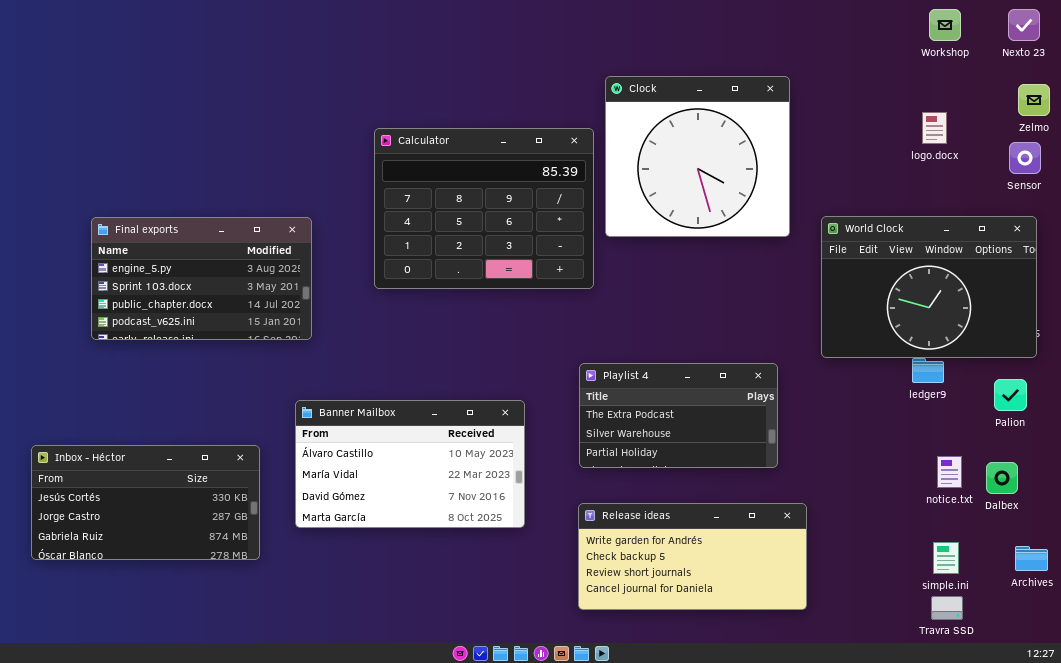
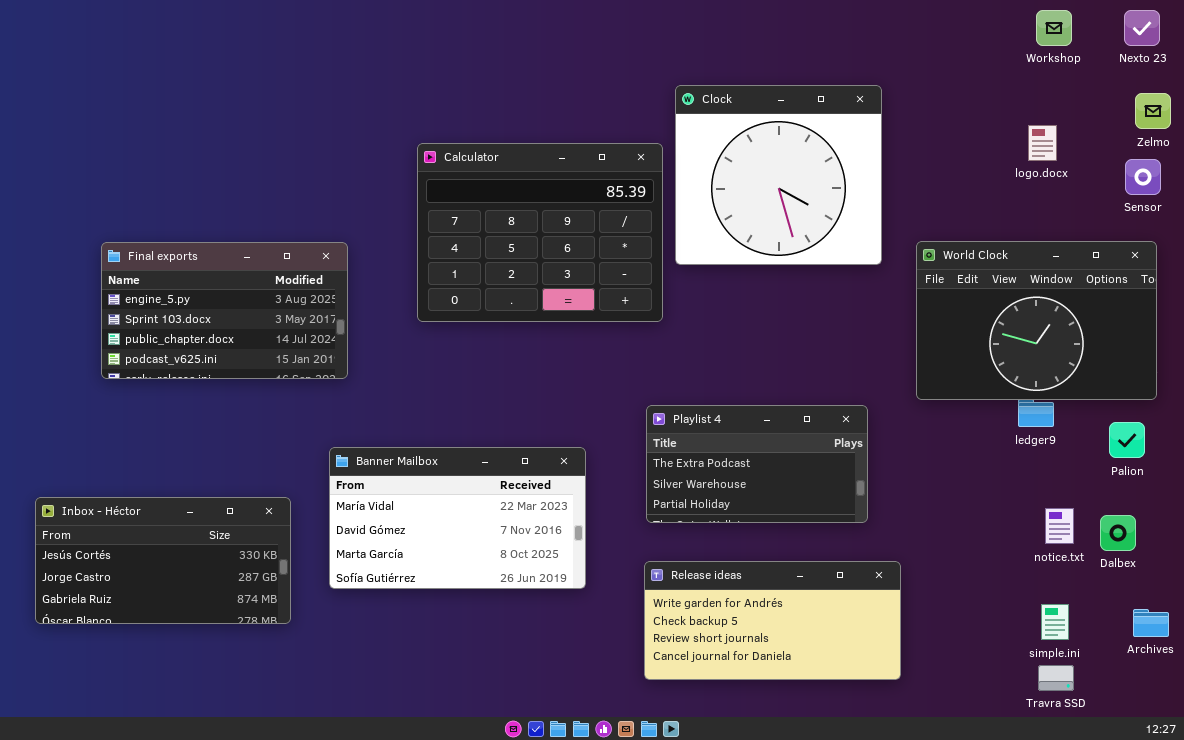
Banner Mailbox: [295,400,525,528] -> [329,447,586,589], scrolled down 1 row

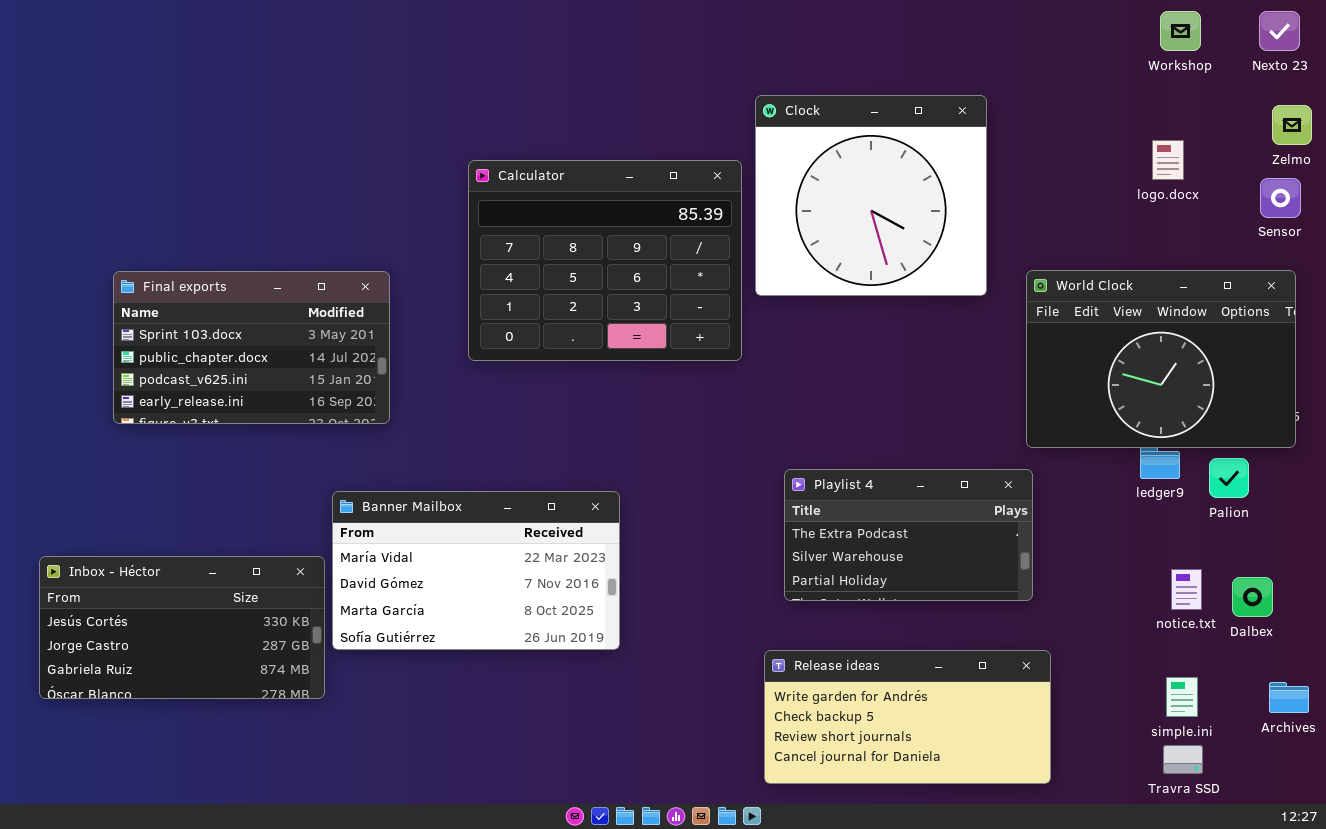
Final exports: [101,242,348,379] -> [113,271,390,424], scrolled down 1 row
Playlist 4: [646,405,868,523] -> [784,469,1033,601], moved
Palion: [1109,422,1145,458] -> [1209,458,1249,498], moved
Banner Mailbox: [329,447,586,589] -> [332,491,620,650], moved
Release ideas: [644,561,901,680] -> [764,650,1051,784], moved

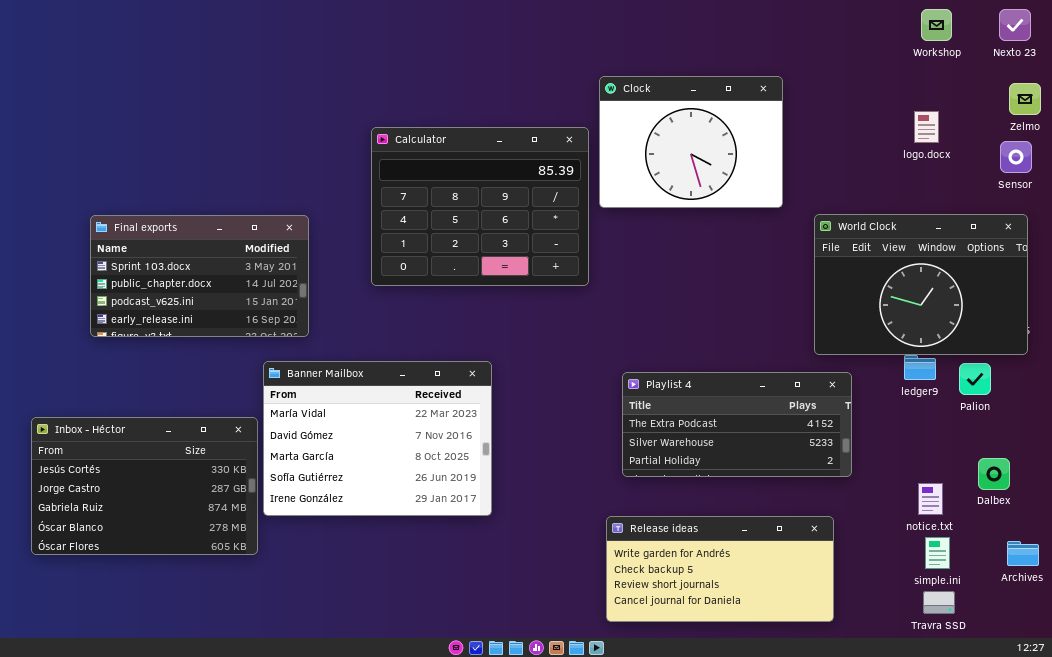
Clock: [755,95,987,296] -> [599,76,783,208], resized
Playlist 4: [784,469,1033,601] -> [622,372,852,477], resized
Banner Mailbox: [332,491,620,650] -> [263,361,492,516], resized
Inbox - Héctor: [39,556,325,699] -> [31,417,258,555], resized
notice.txt: [1171,569,1202,610] -> [918,483,943,515], moved

